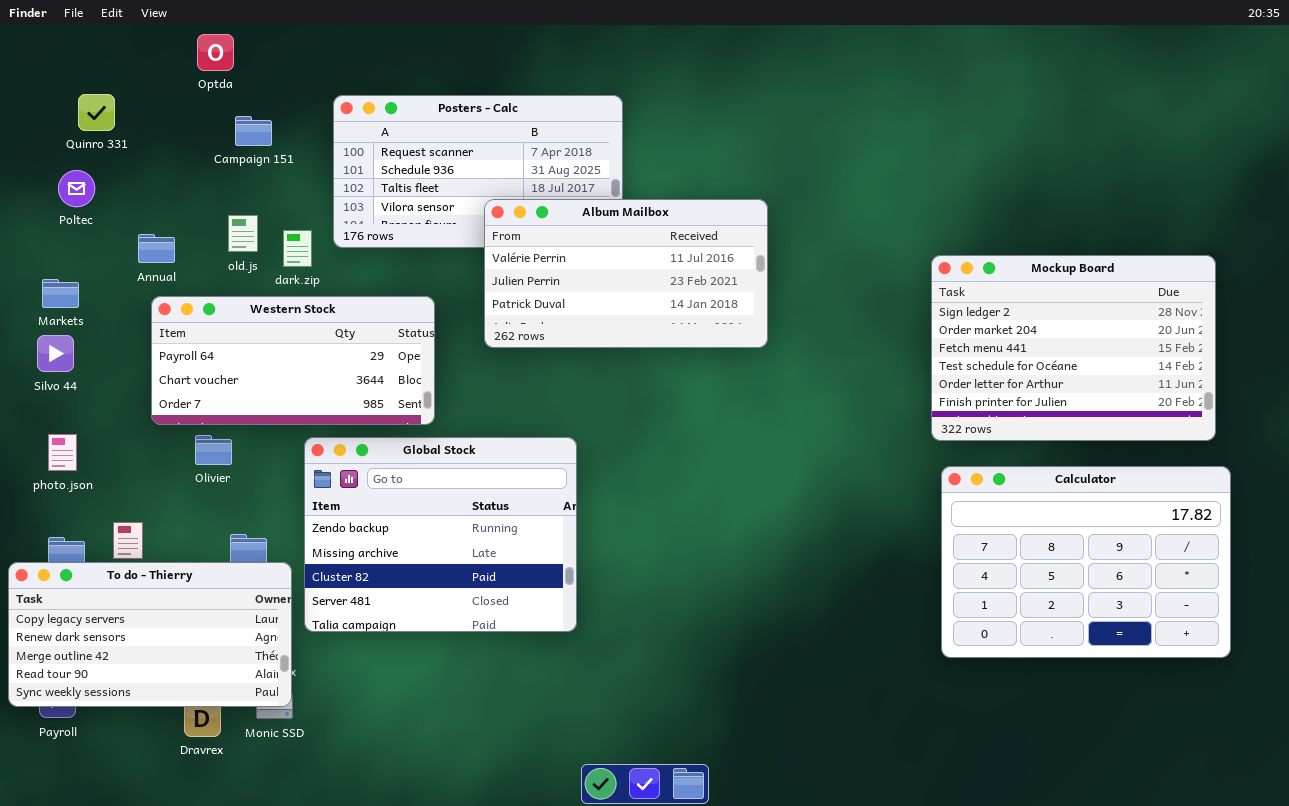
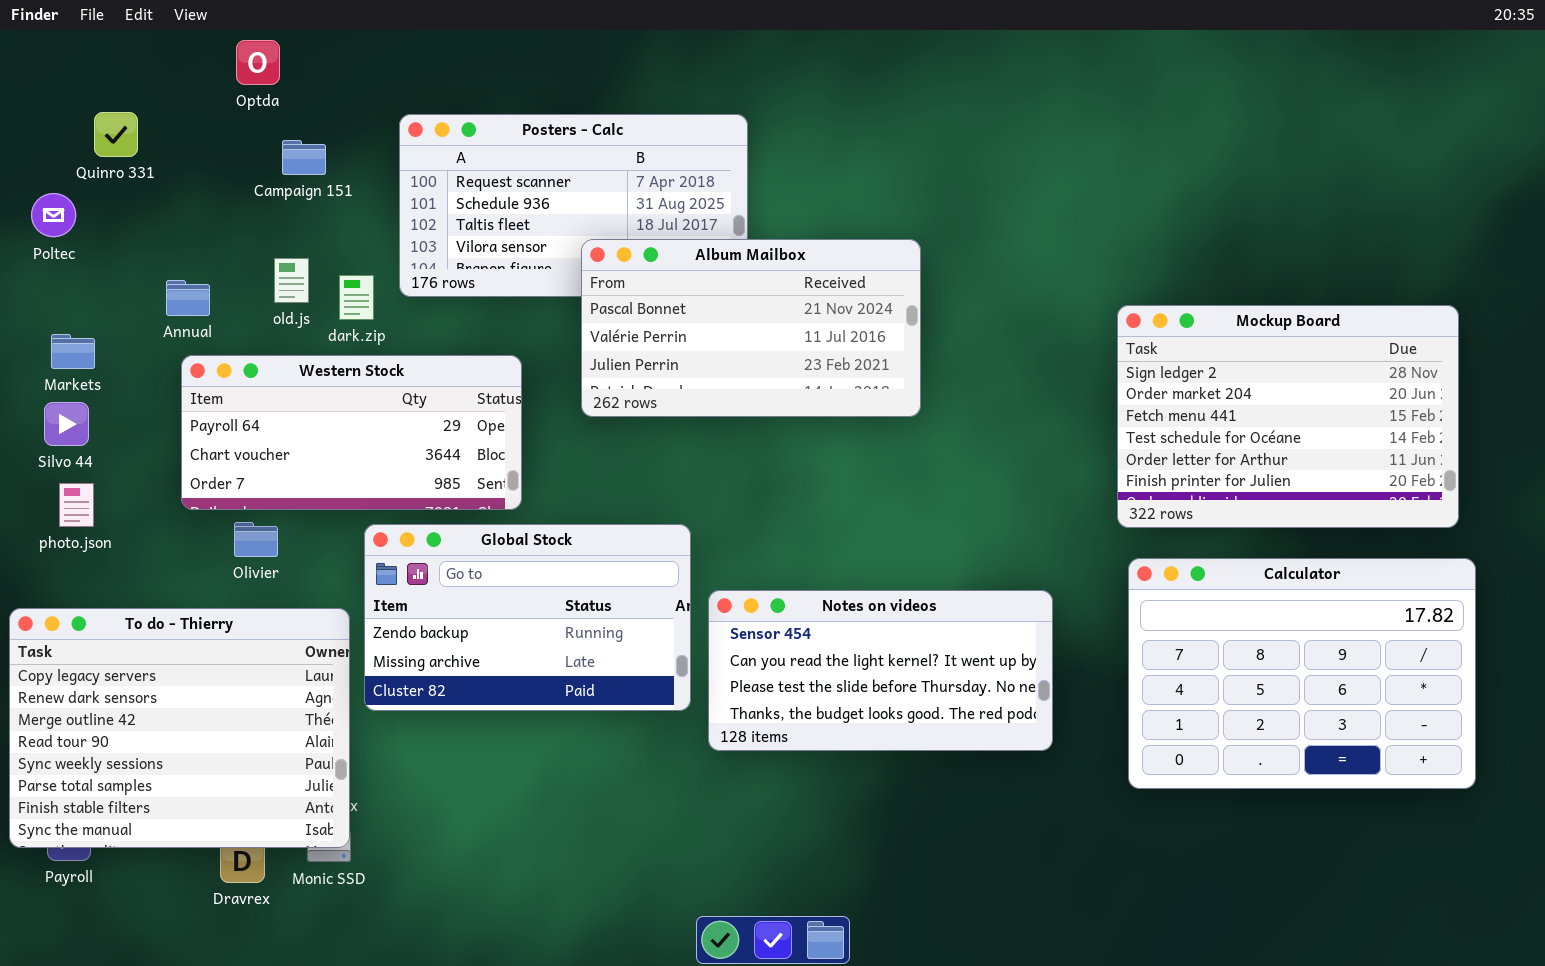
Poltec: [58,170,95,207] -> [31,193,76,237], moved
Album Mailbox: [484,199,768,348] -> [581,239,921,417], scrolled up 1 row
photo.json: [48,434,77,471] -> [59,483,94,527], moved
Global Stock: [304,437,577,632] -> [364,524,691,711], resized
Notes on videos: none -> [708,590,1053,751], opened
To do - Thierry: [8,562,292,707] -> [9,608,350,848], resized

